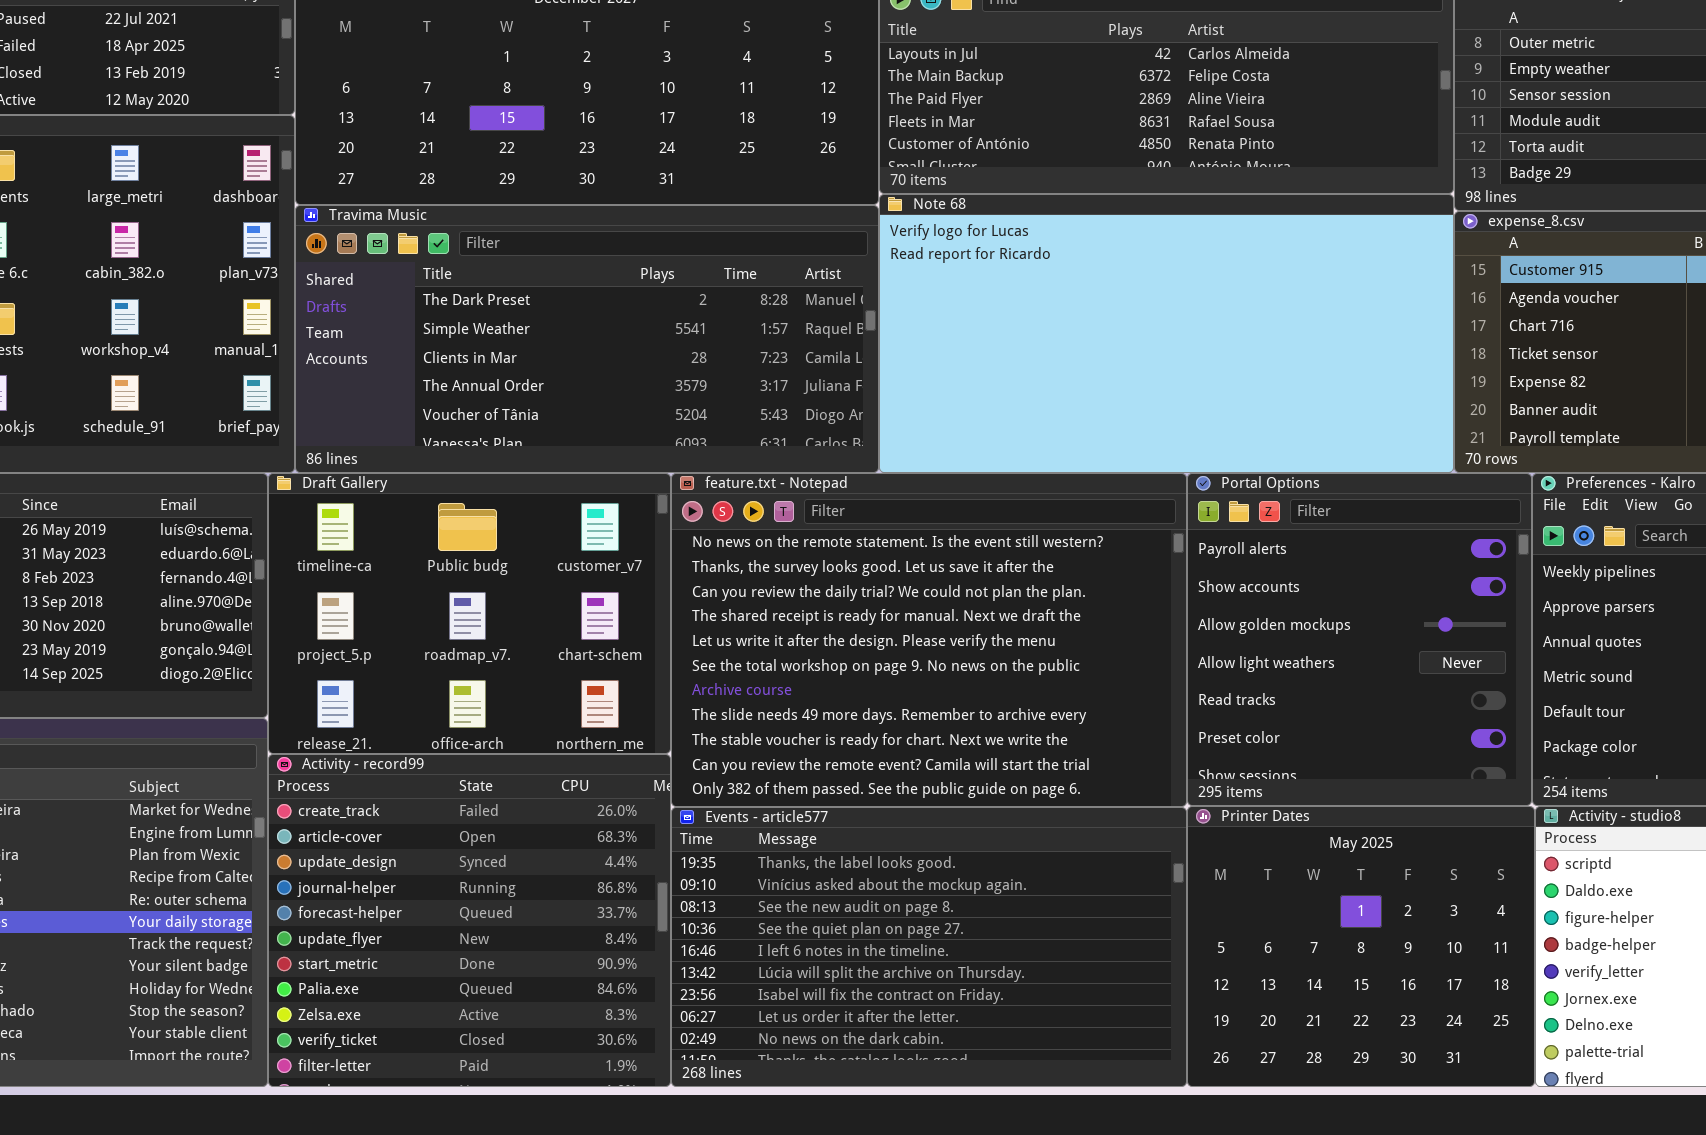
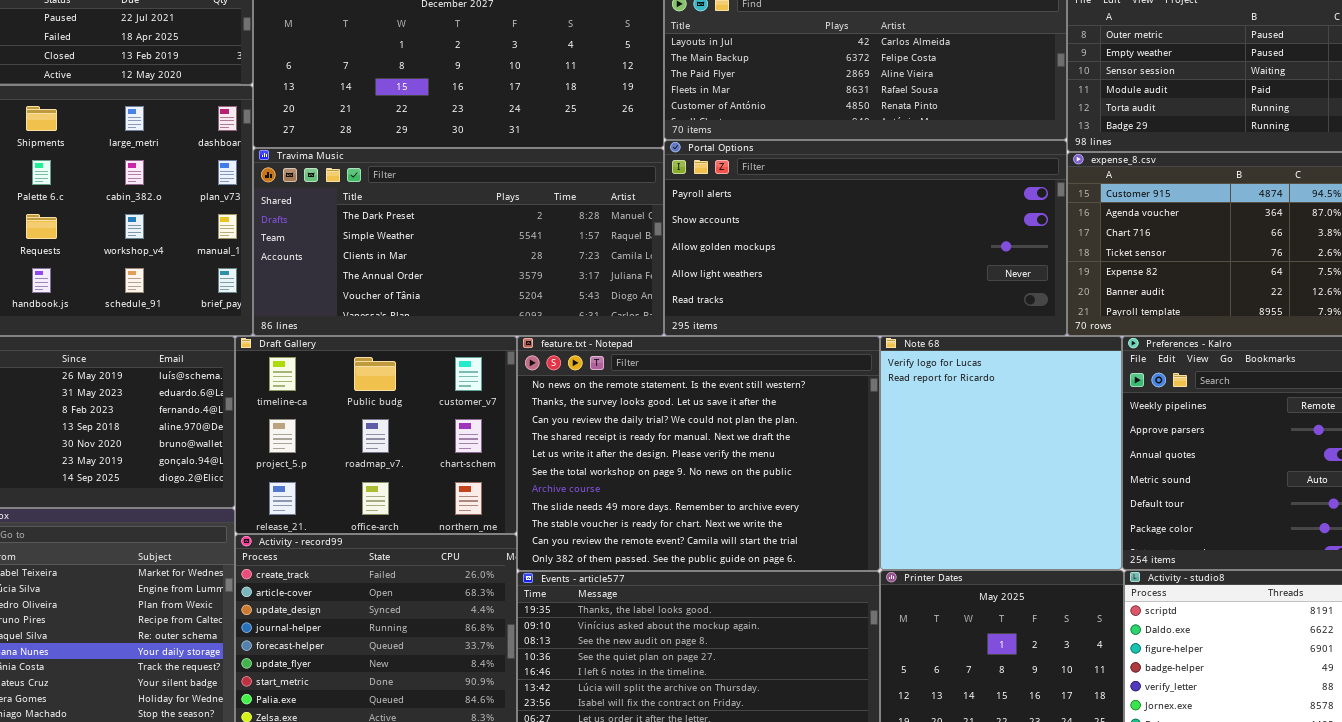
Note 68: [879,194,1454,473] -> [880,336,1122,570], moved, resized
Portal Options: [1187,473,1532,806] -> [664,140,1067,336], moved, resized

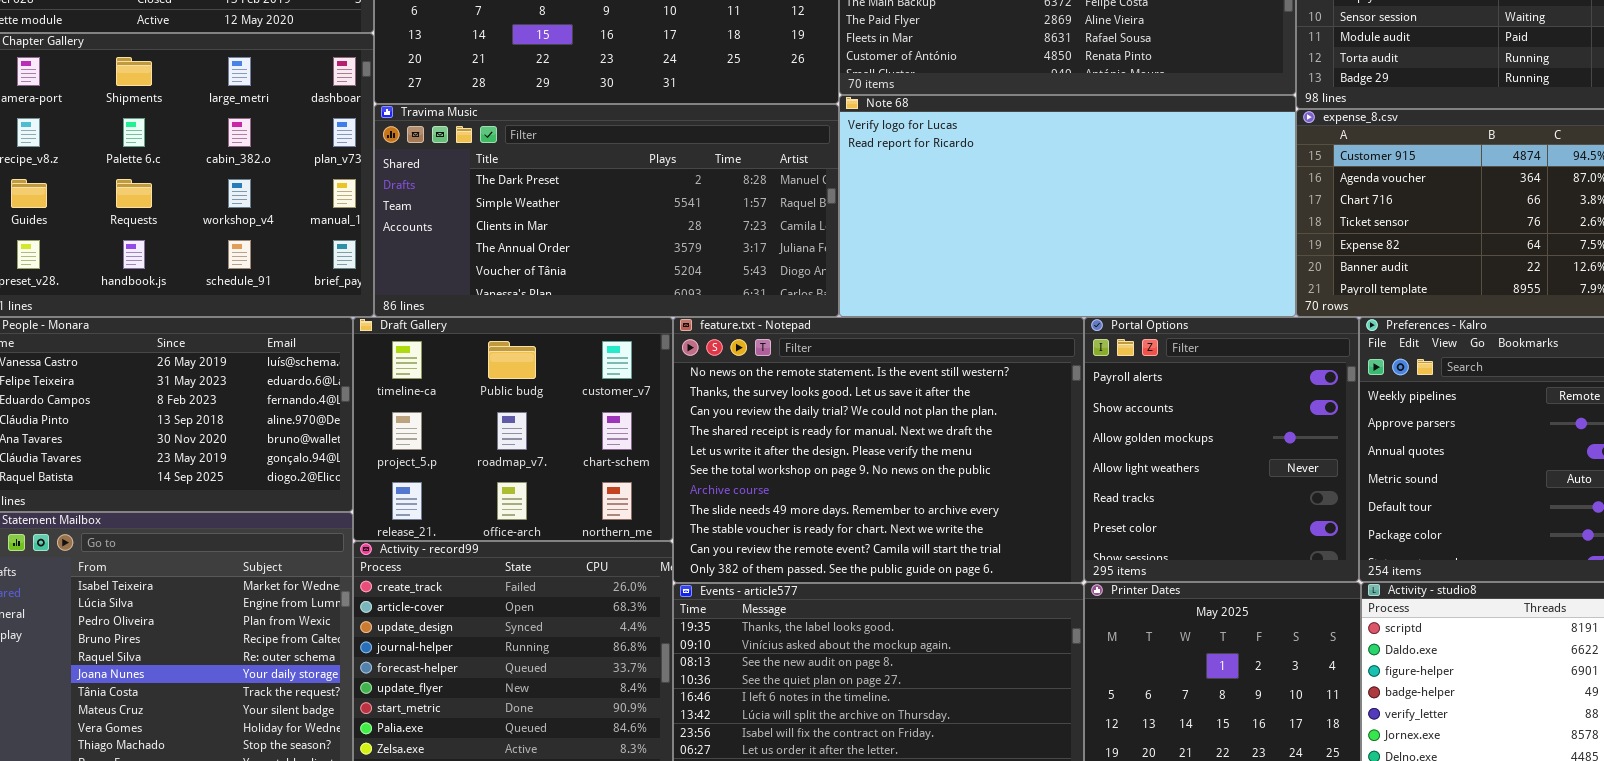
Portal Options: [664,140,1067,336] -> [1084,317,1359,582], moved, resized
Note 68: [880,336,1122,570] -> [839,95,1296,317], moved, resized

